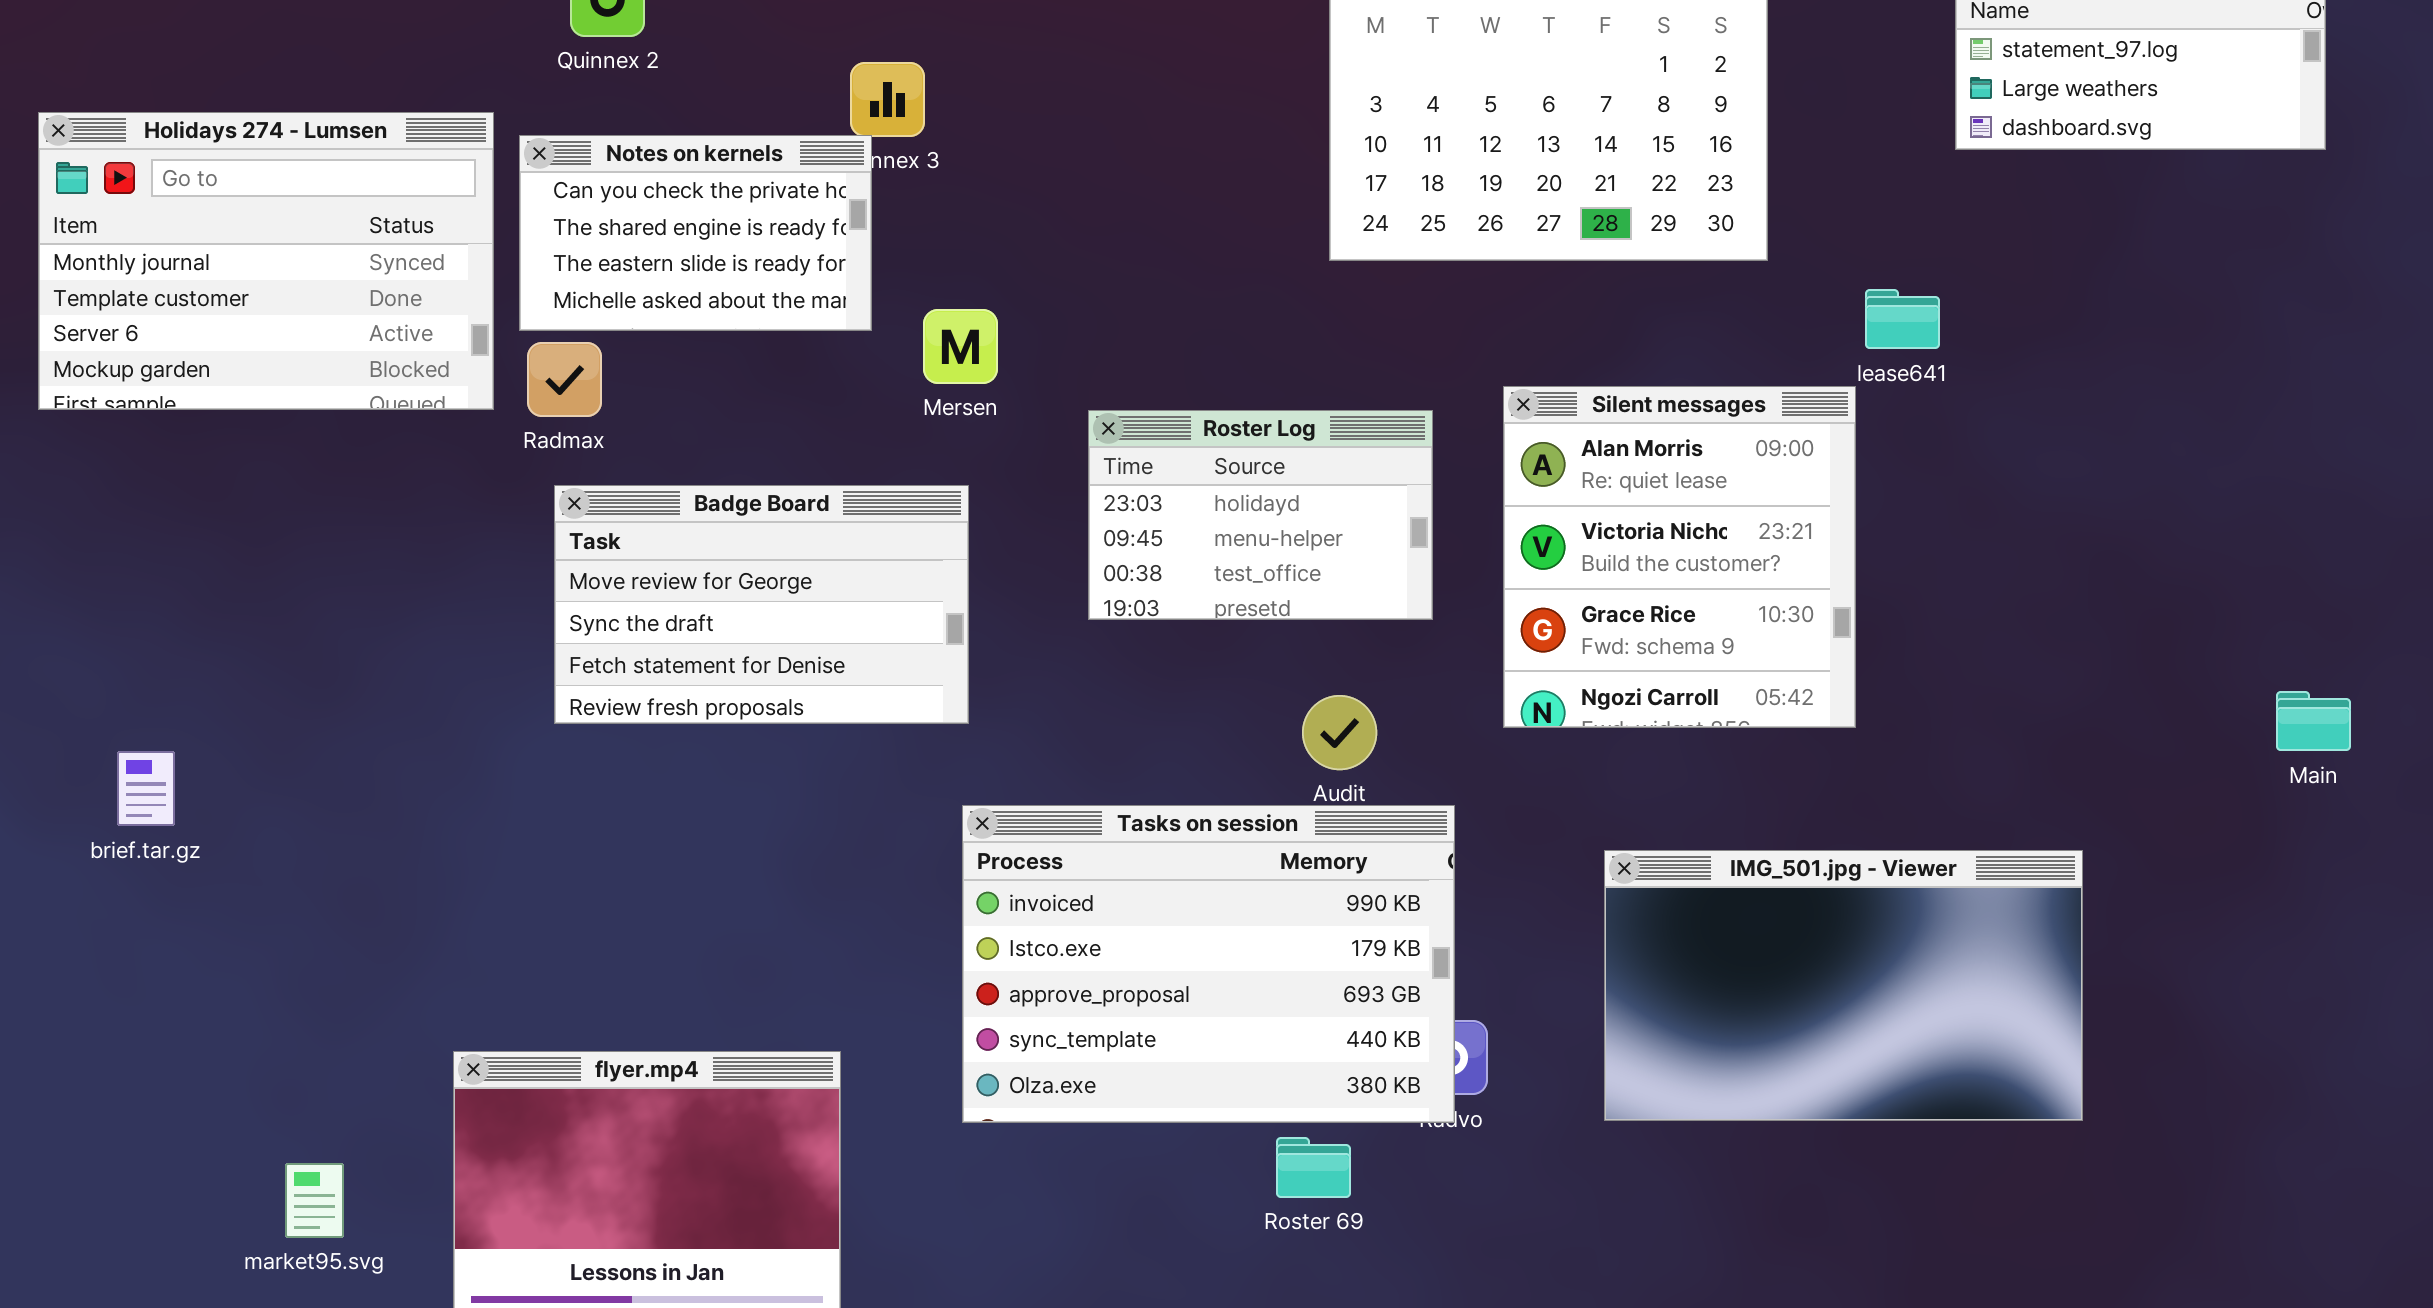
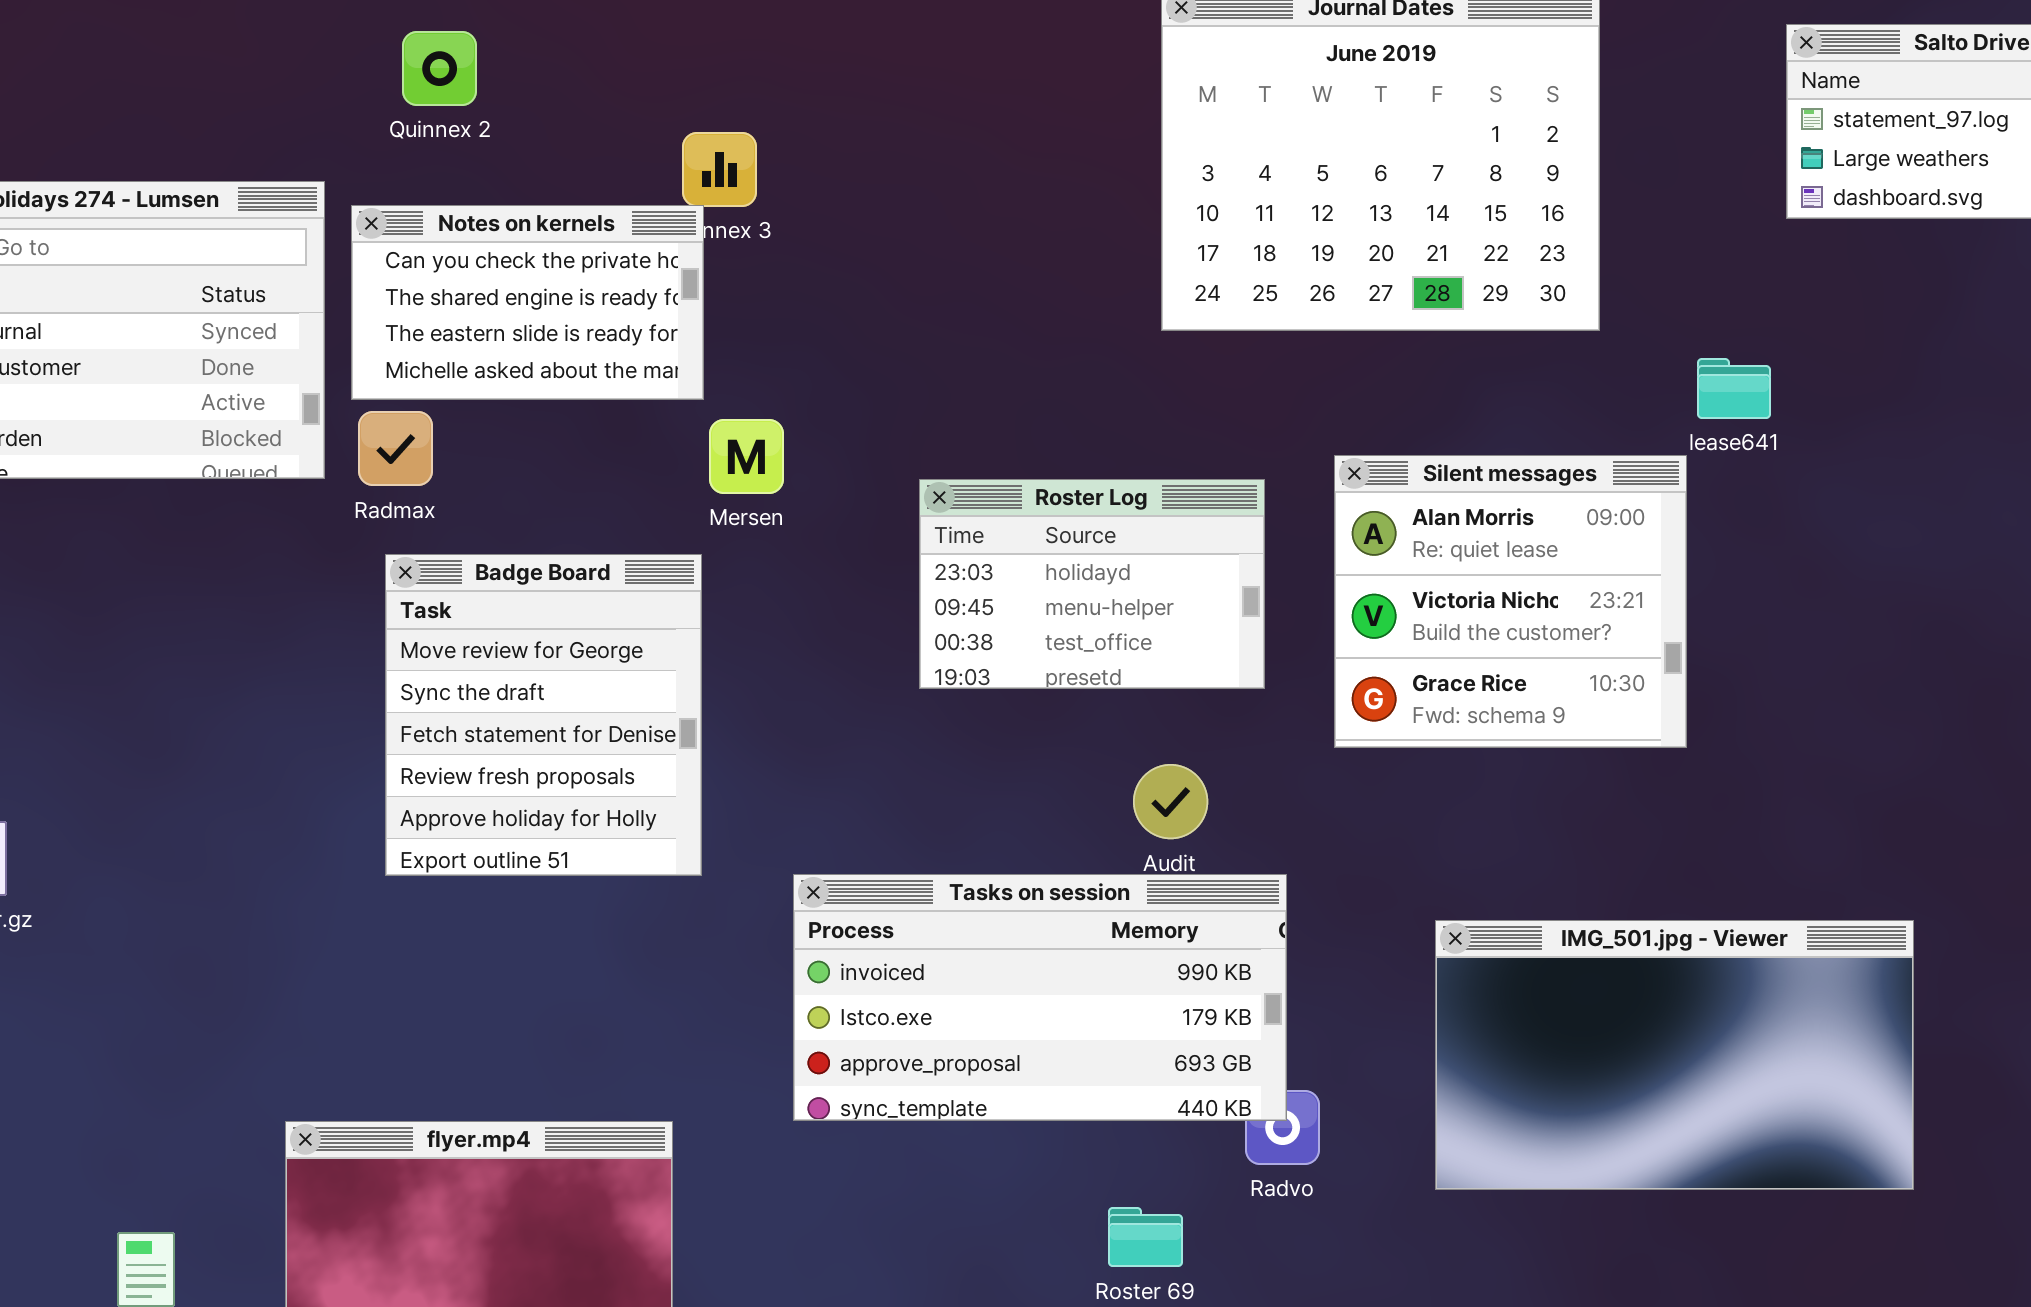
Mersen: [923,309,998,384] -> [709,419,784,494], moved
Silent messages: [1503,386,1856,728] -> [1334,455,1687,748], resized
Badge Board: [554,485,969,724] -> [385,554,702,876], resized
Tasks on session: [962,805,1455,1123] -> [793,874,1287,1121], resized

